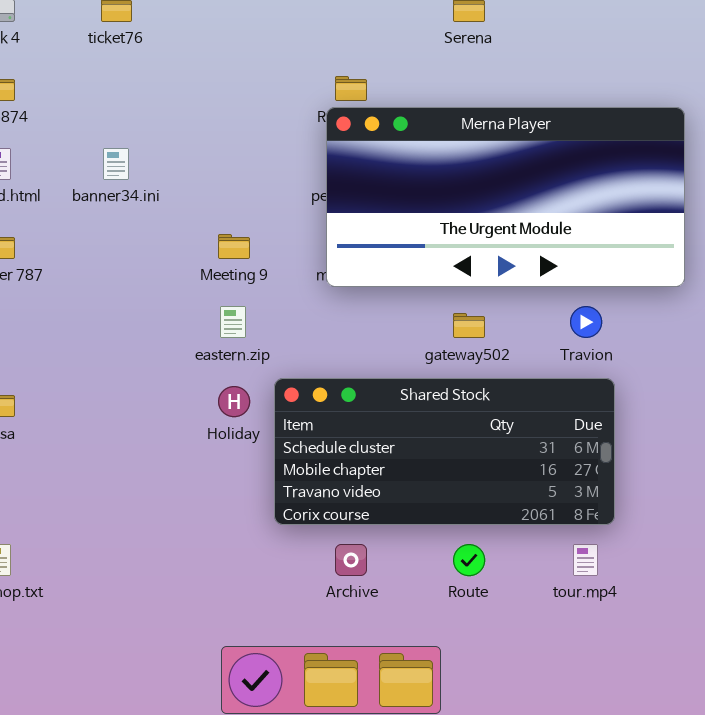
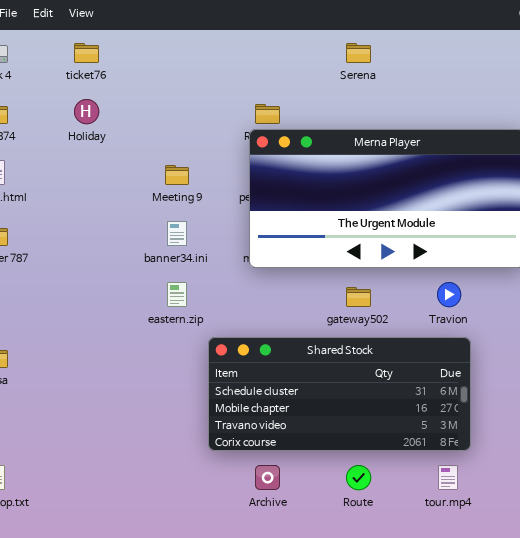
banner34.ini: [103,148,129,180] -> [167,221,187,246], moved
Meeting 9: [218,234,250,259] -> [165,165,189,185], moved
Holiday: [218,386,250,417] -> [74,99,99,124], moved

